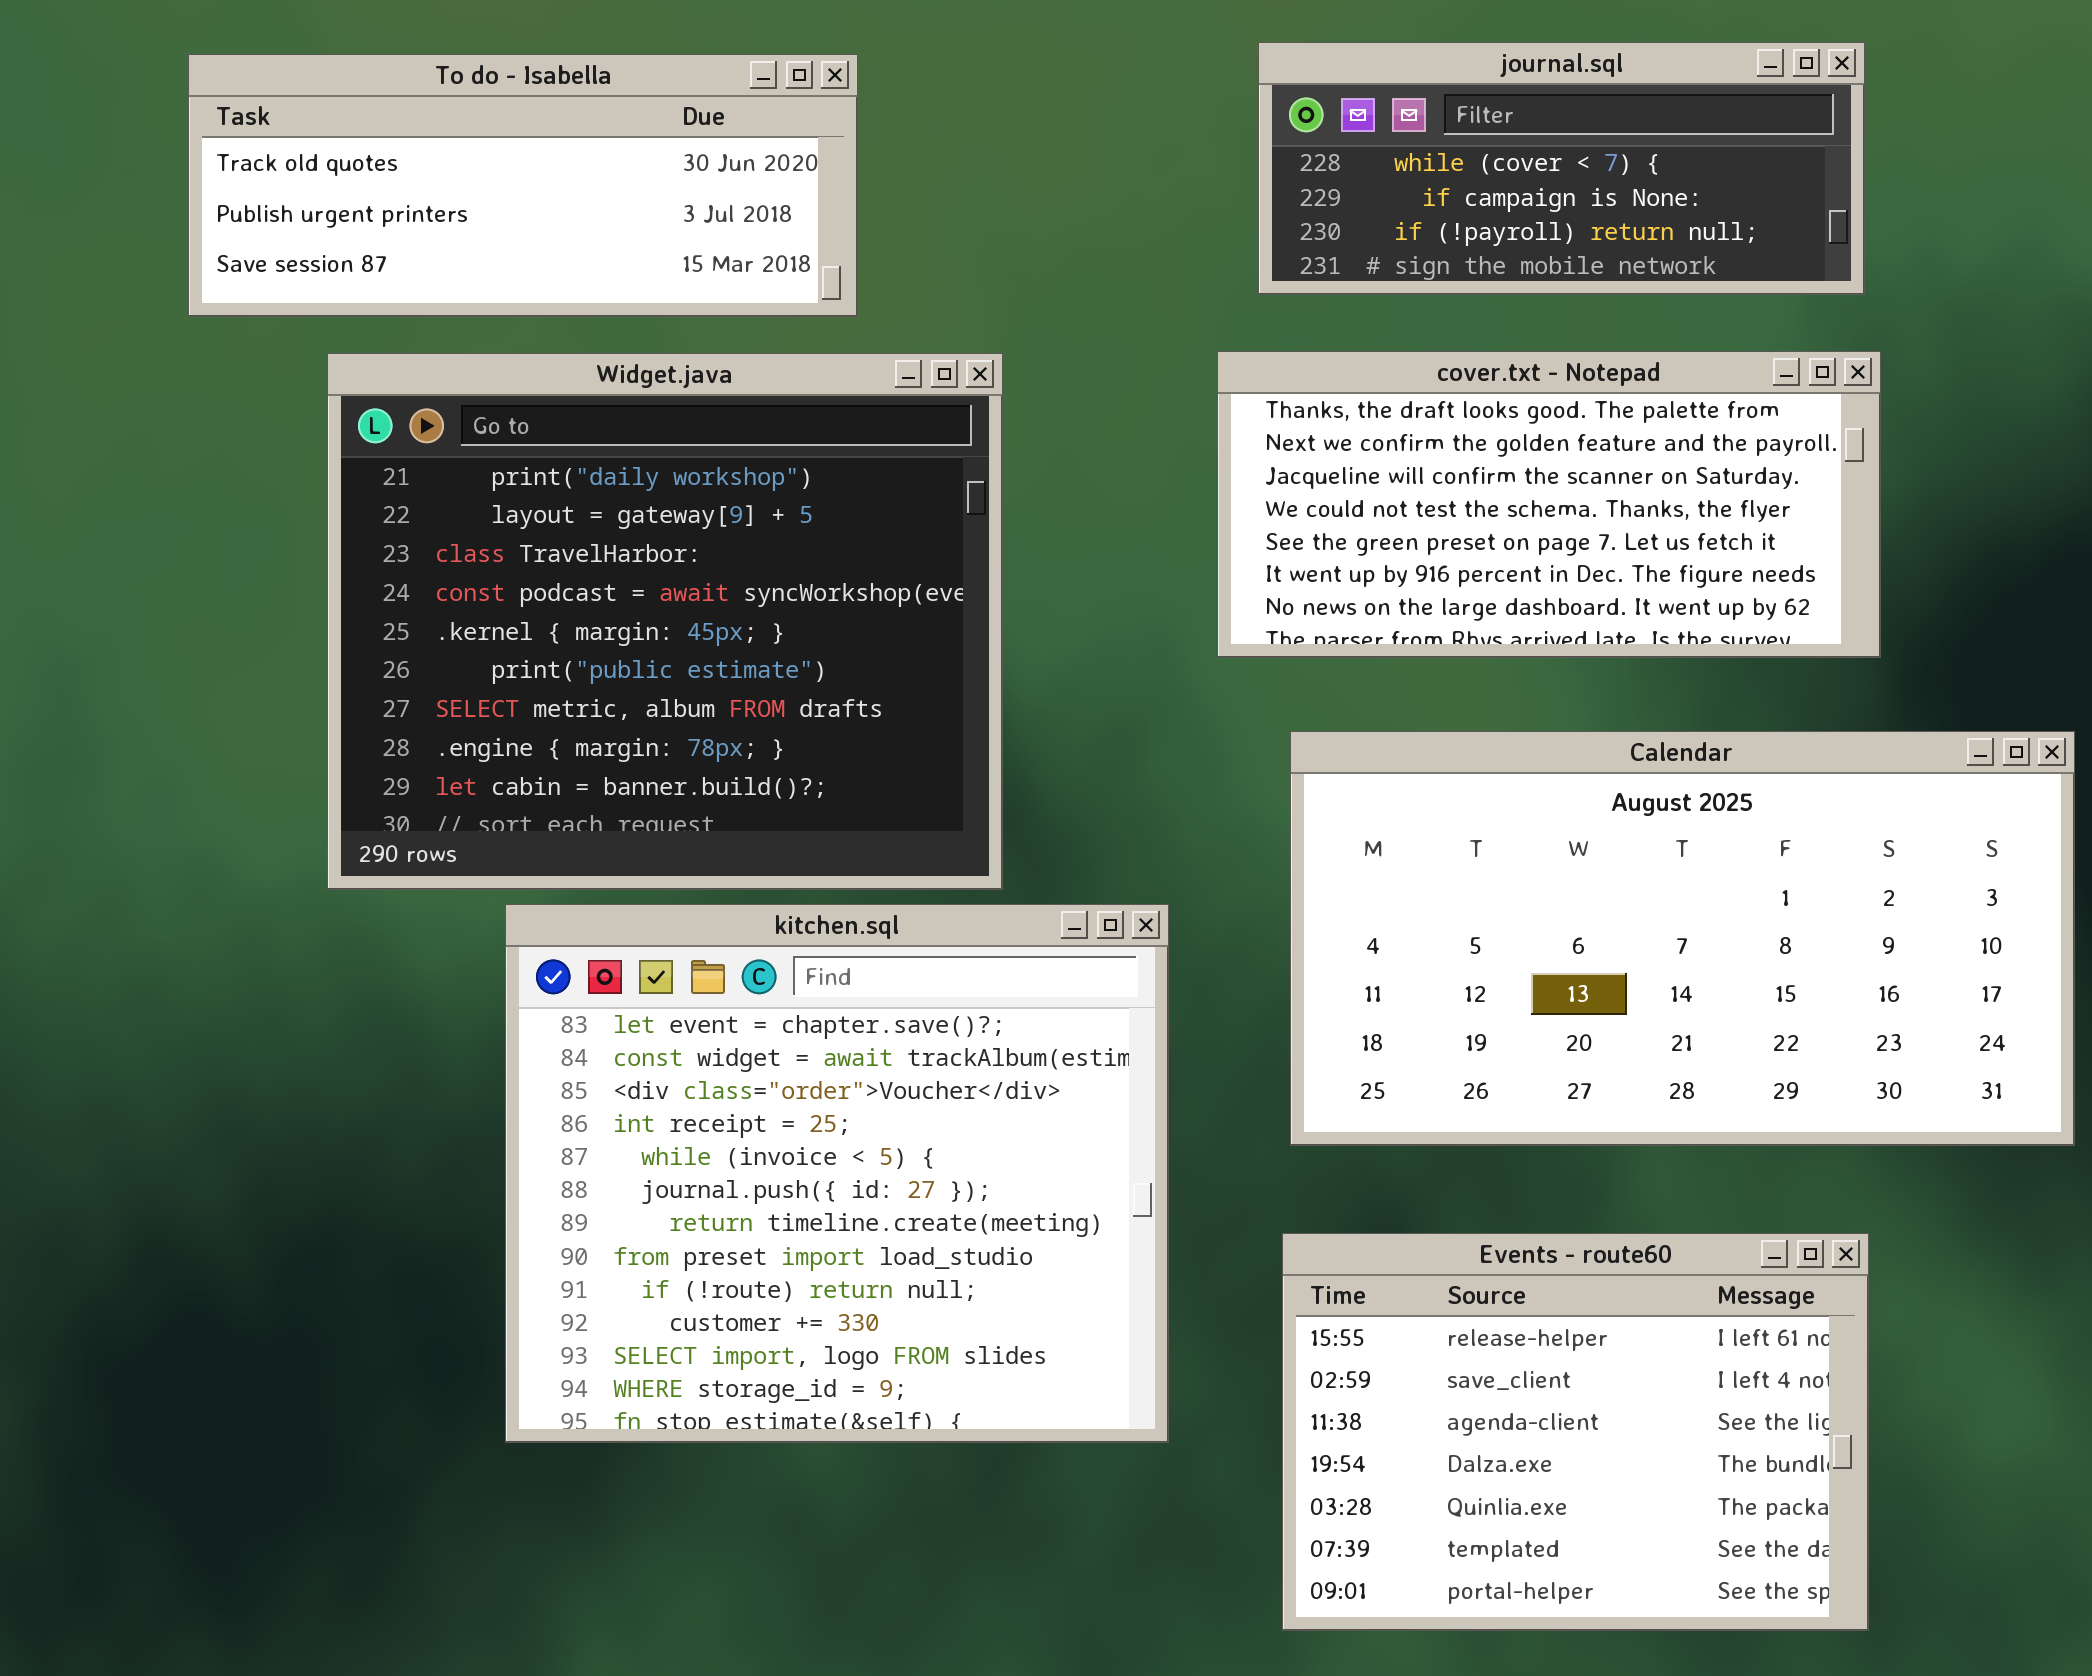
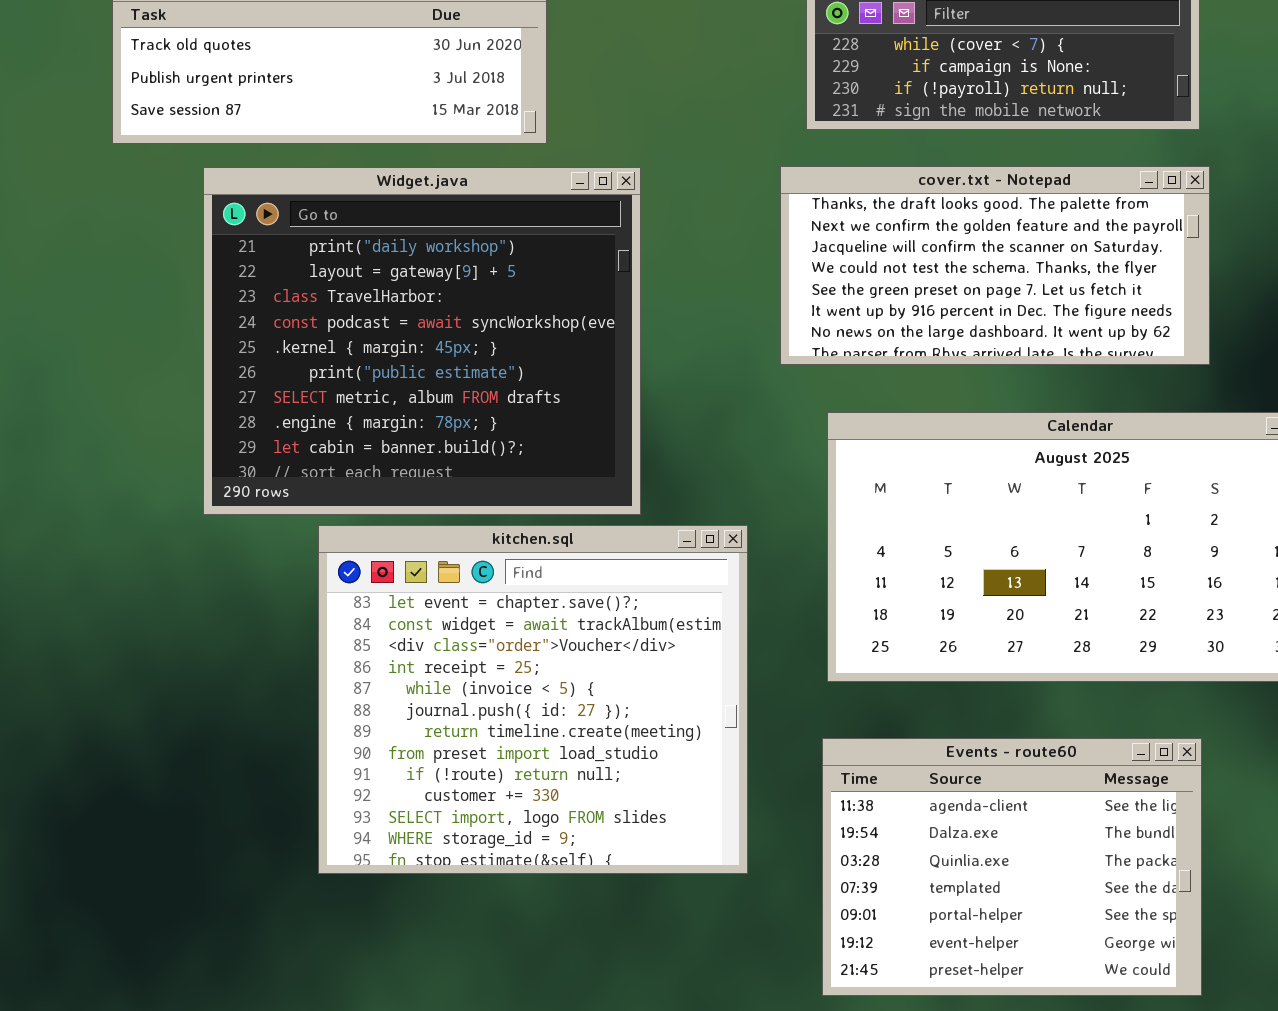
Events - route60: [1282,1233,1869,1631] -> [822,738,1202,996], scrolled down 2 rows

